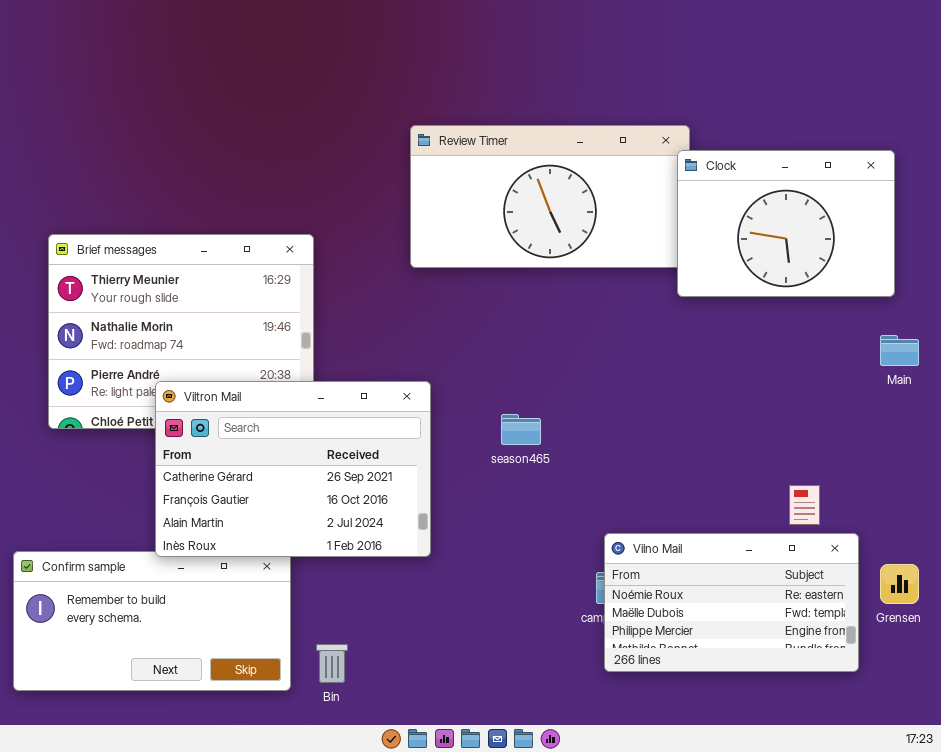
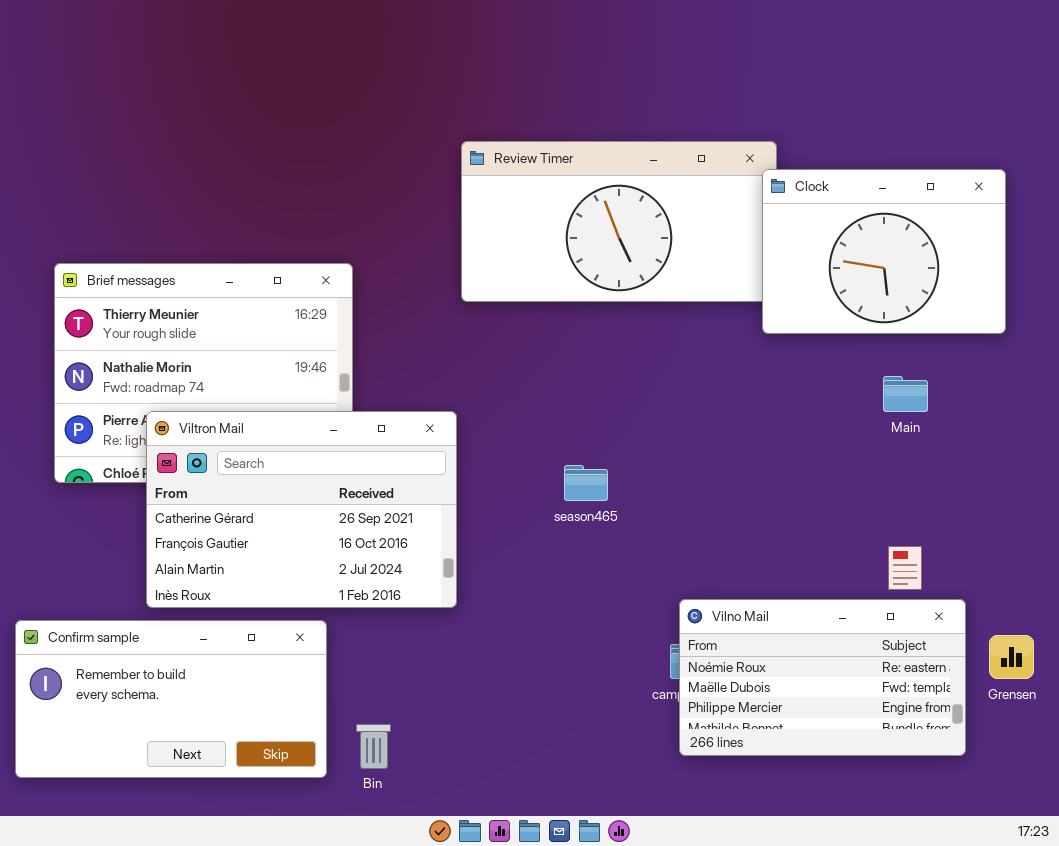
Main: [880,335,919,366] -> [883,376,928,412], moved
Viltron Mail: [155,381,431,557] -> [146,411,457,608], moved

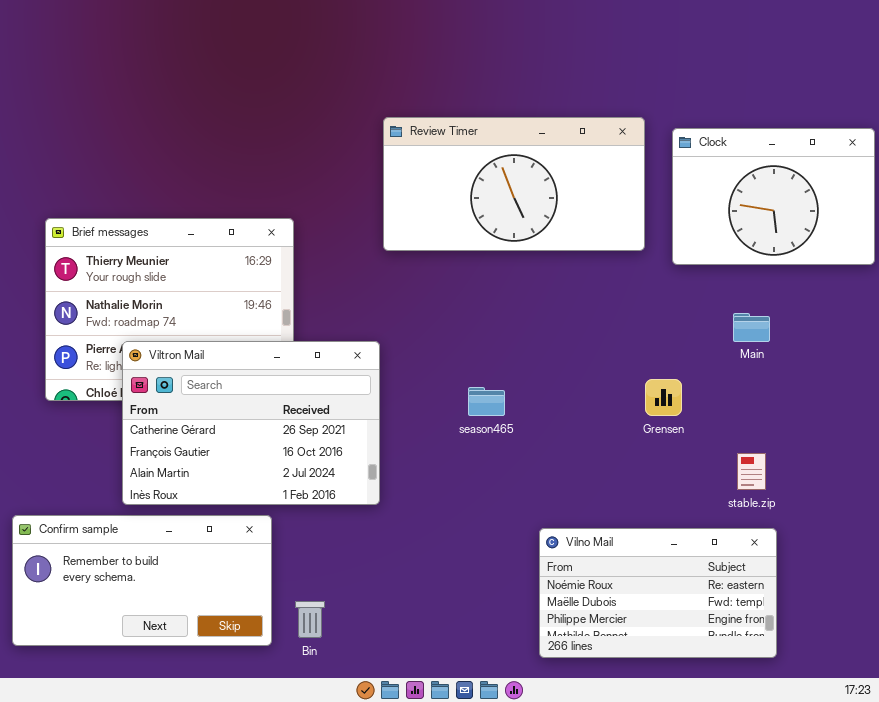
Clock: [762,169,1006,334] -> [672,128,875,265], moved
Vilno Mail: [679,599,966,756] -> [539,528,777,658], moved
Grensen: [989,635,1034,679] -> [645,379,682,416], moved

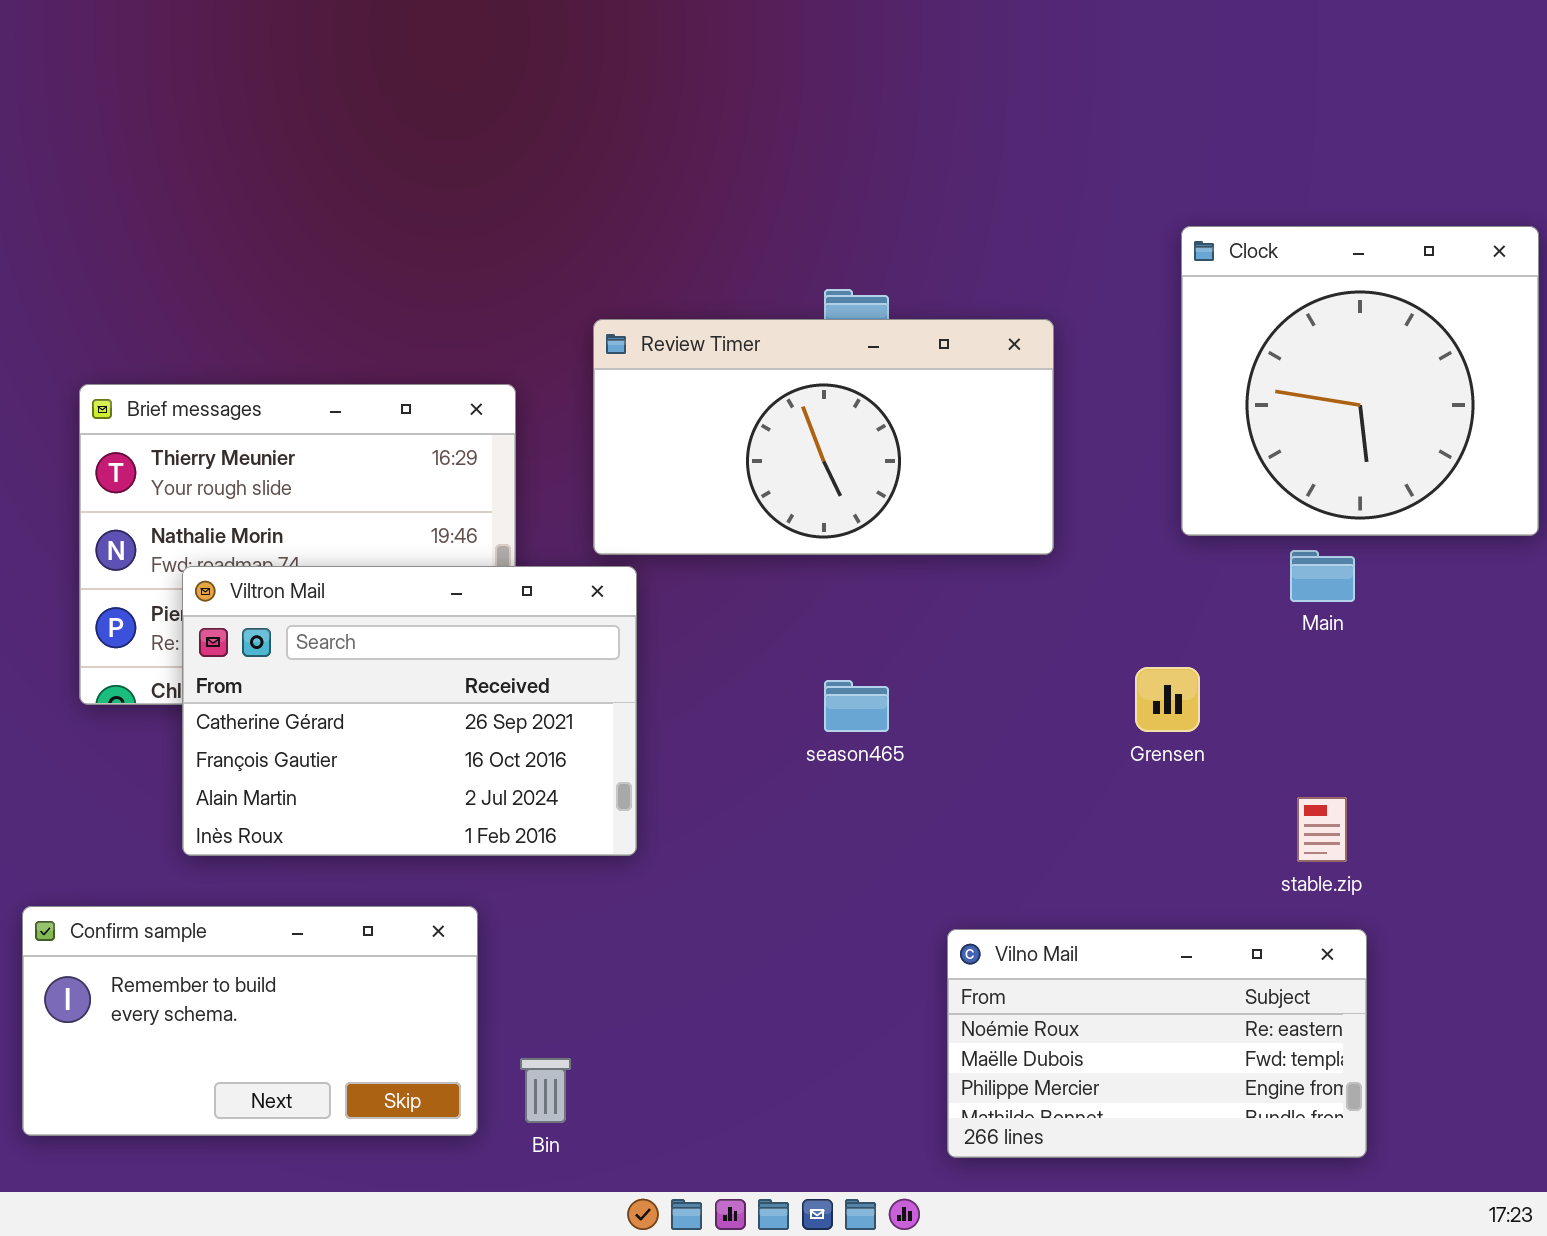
Review Timer: [383,117,645,251] -> [593,319,1054,555], moved
Clock: [672,128,875,265] -> [1181,226,1539,536], resized
Viltron Mail: [122,341,380,505] -> [182,566,637,856], moved

